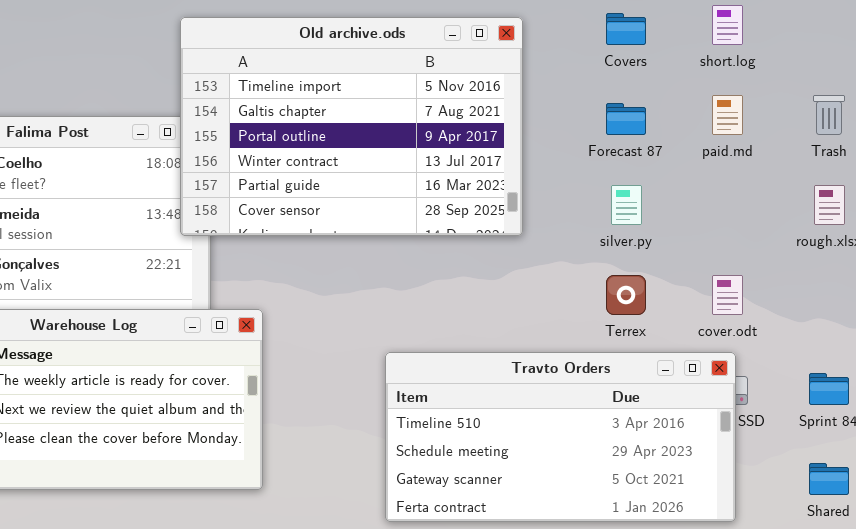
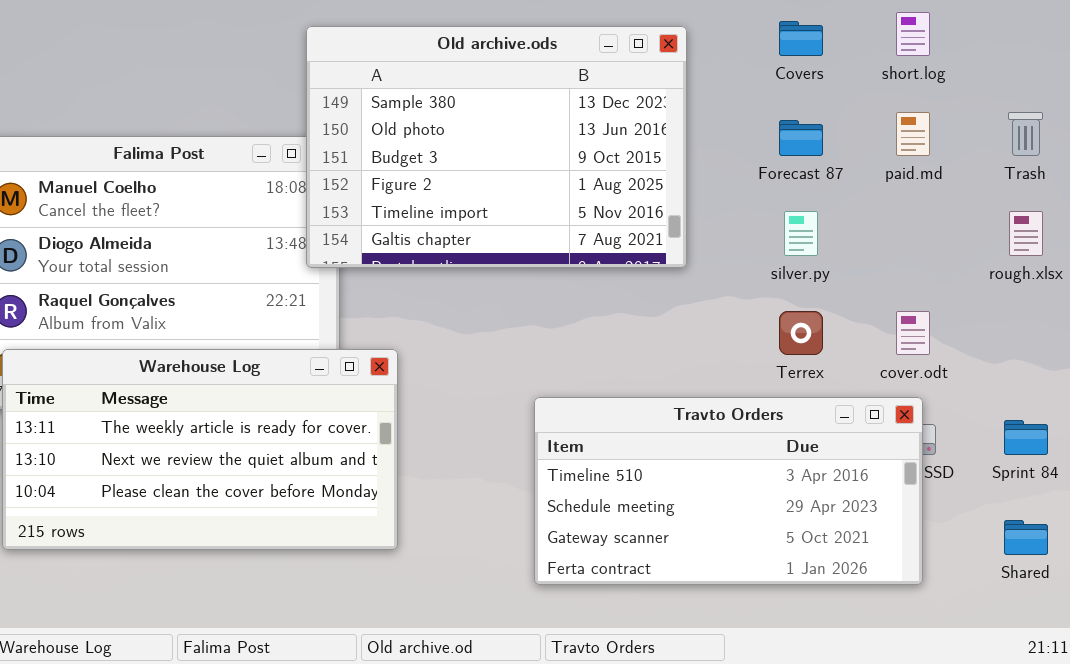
Old archive.ods: [180,17,523,236] -> [306,26,687,268], scrolled up 4 rows

